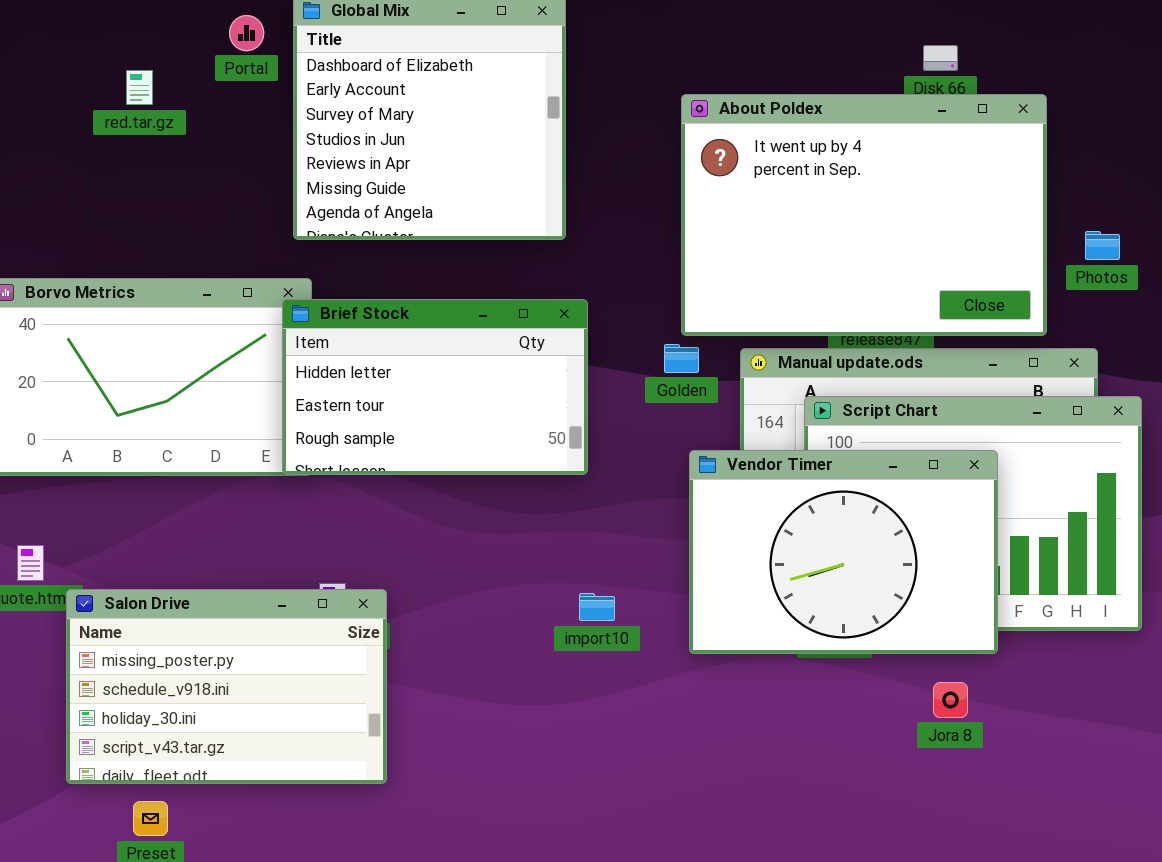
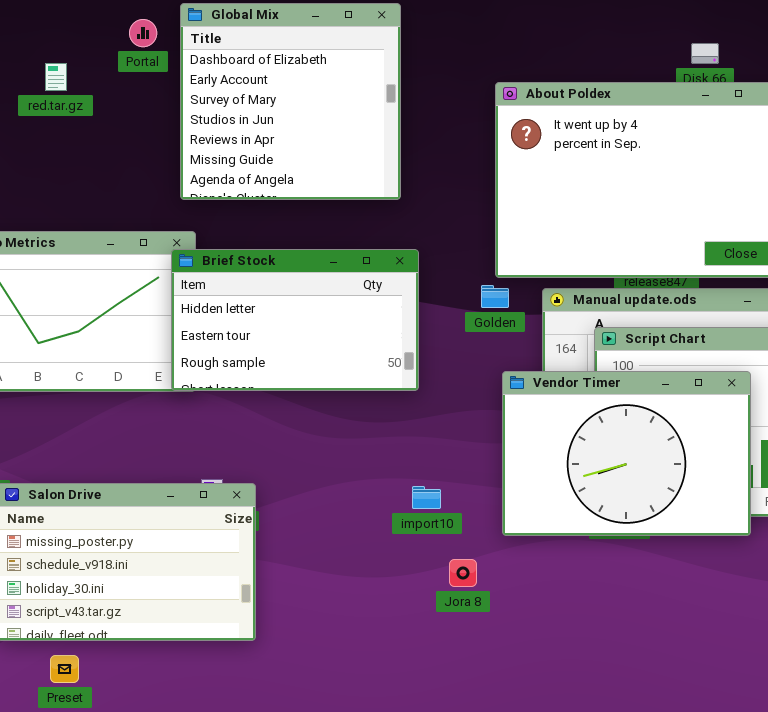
Jora 8: [933,682,968,718] -> [449,559,477,587], moved

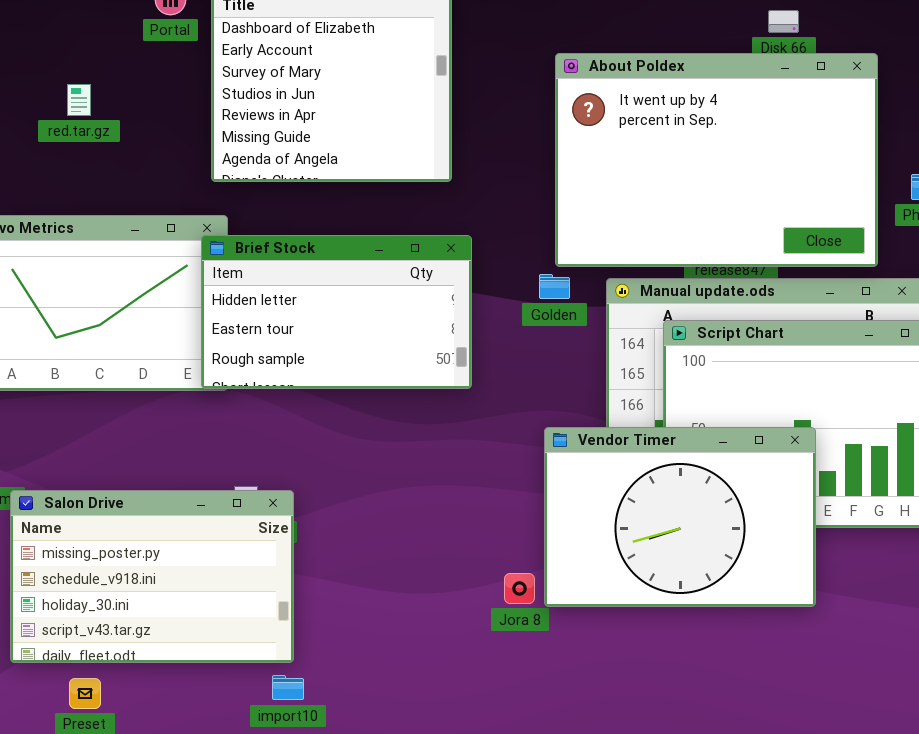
red.tar.gz: [45,63,67,91] -> [67,84,91,116], moved
Vendor Timer: [502,371,751,536] -> [544,427,816,607], moved
import10: [412,486,441,509] -> [272,675,304,700], moved

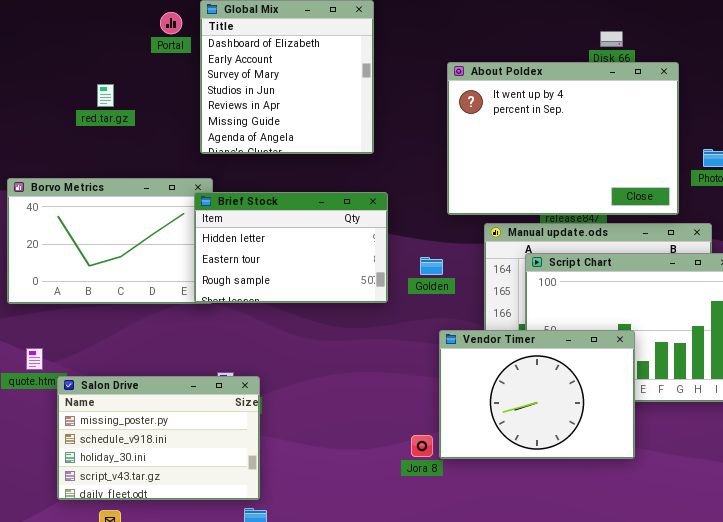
Golden: [539,274,570,299] -> [420,257,443,275], moved

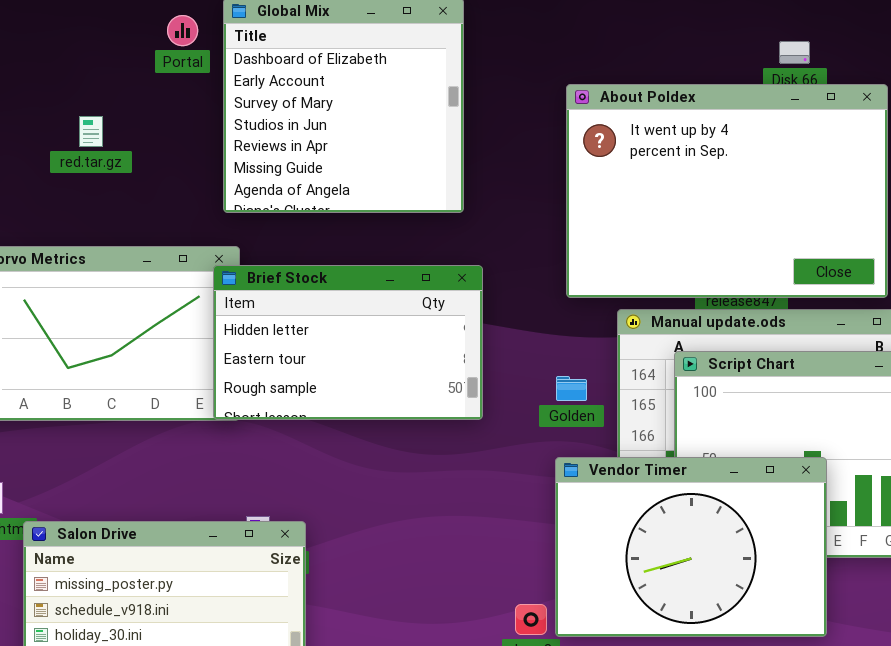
Golden: [420,257,443,275] -> [556,376,587,401], moved

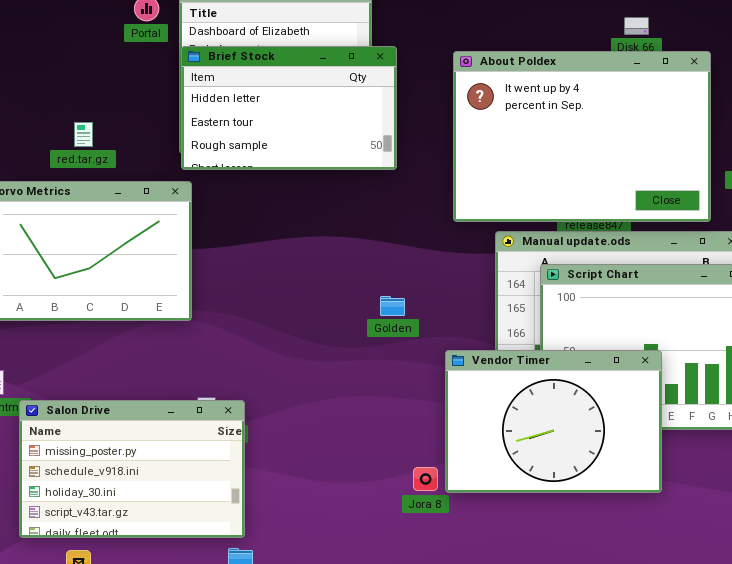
red.tar.gz: [79,116,103,147] -> [74,122,93,147], moved
Brief Stock: [213,265,483,420] -> [181,46,397,170], moved
Golden: [556,376,587,401] -> [380,296,405,316], moved

